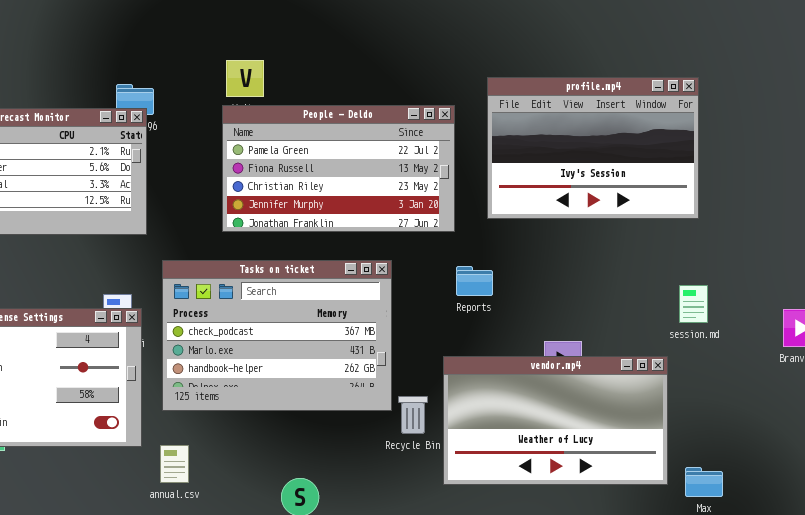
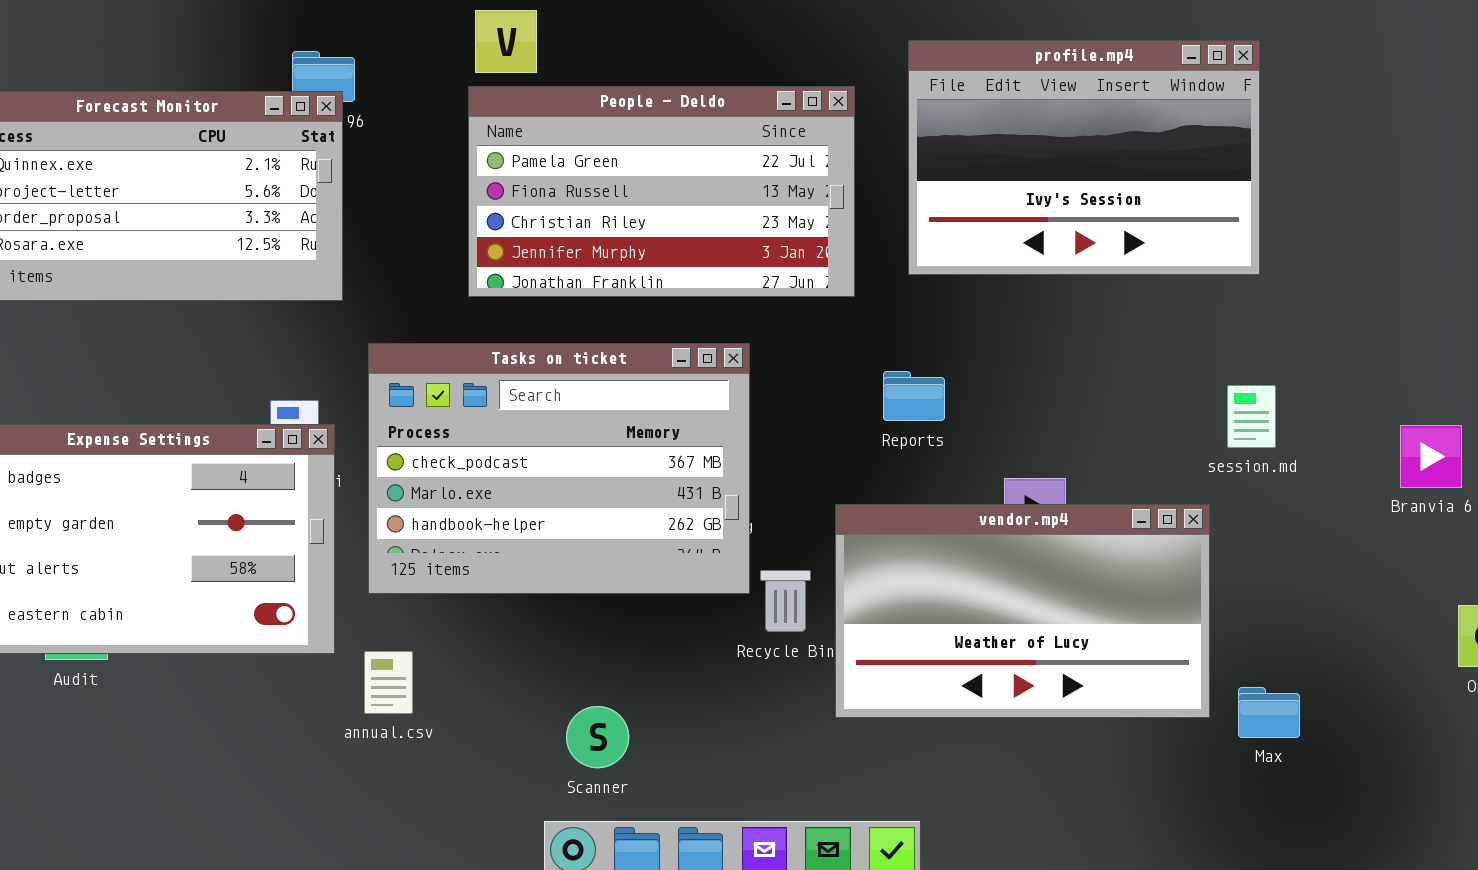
Reports: [456,266,493,296] -> [883,371,945,421], moved

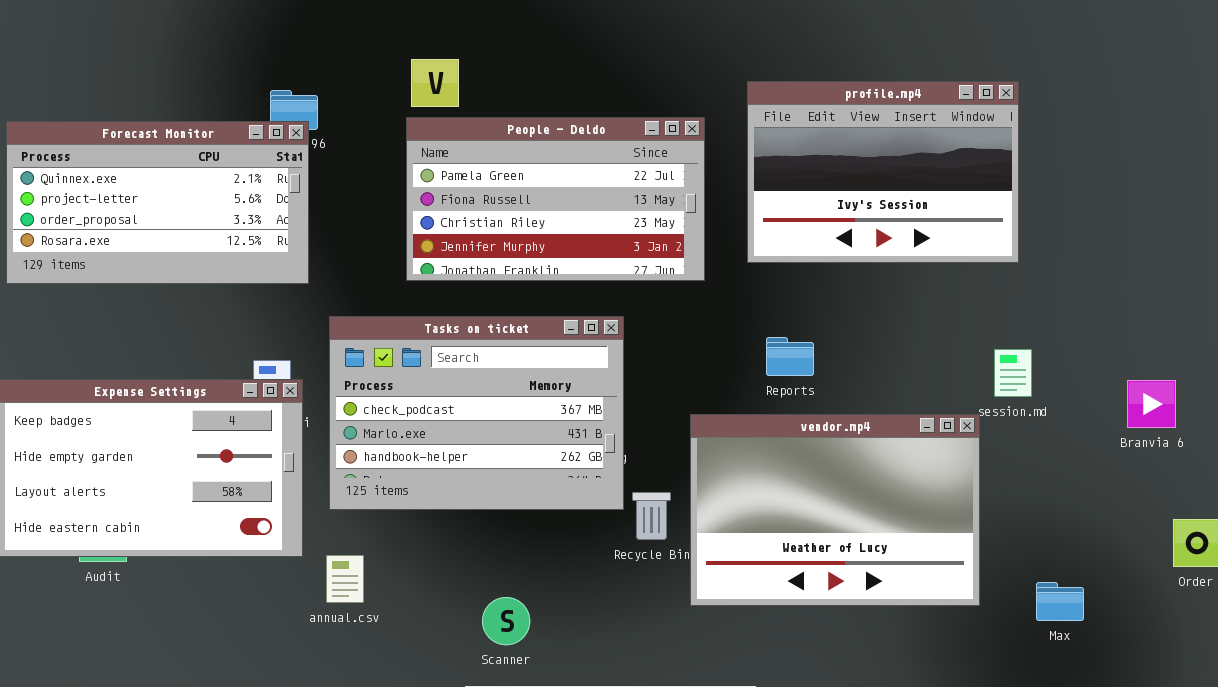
Reports: [883,371,945,421] -> [766,337,814,376], moved
vendor.mp4: [835,504,1210,718] -> [690,414,980,606], resized
Max: [1238,687,1300,738] -> [1036,582,1084,621], moved

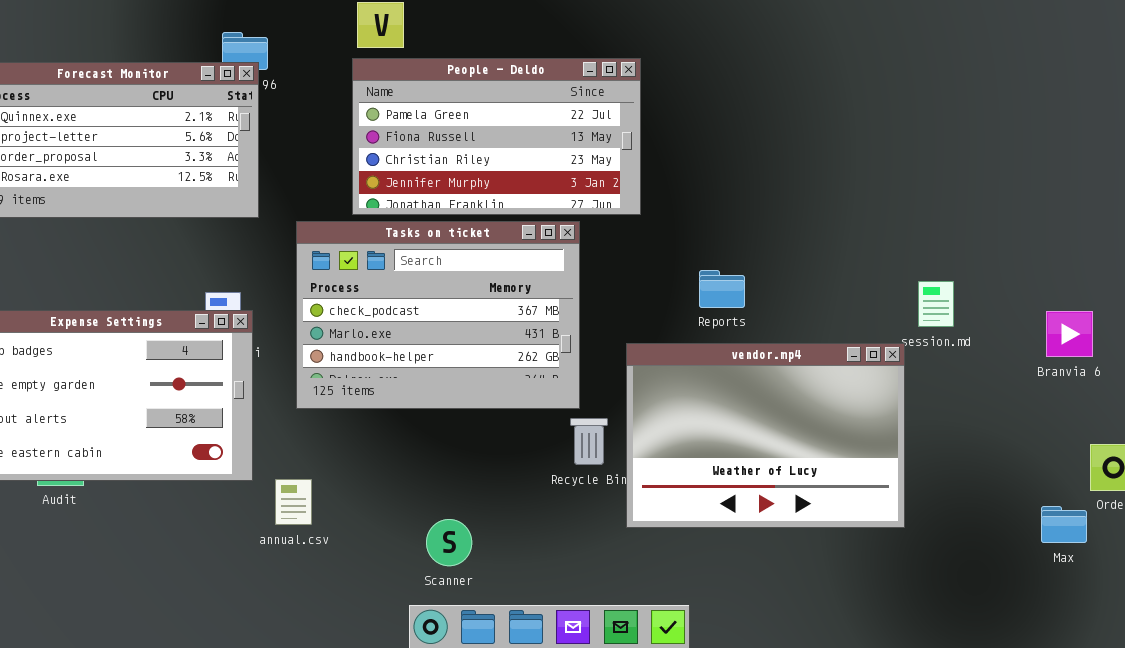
profile.mp4: [747,81,1019,263] -> none, closed
Tasks on ticket: [329,316,624,510] -> [296,221,580,409], moved
Max: [1036,582,1084,621] -> [1041,506,1087,543], moved

